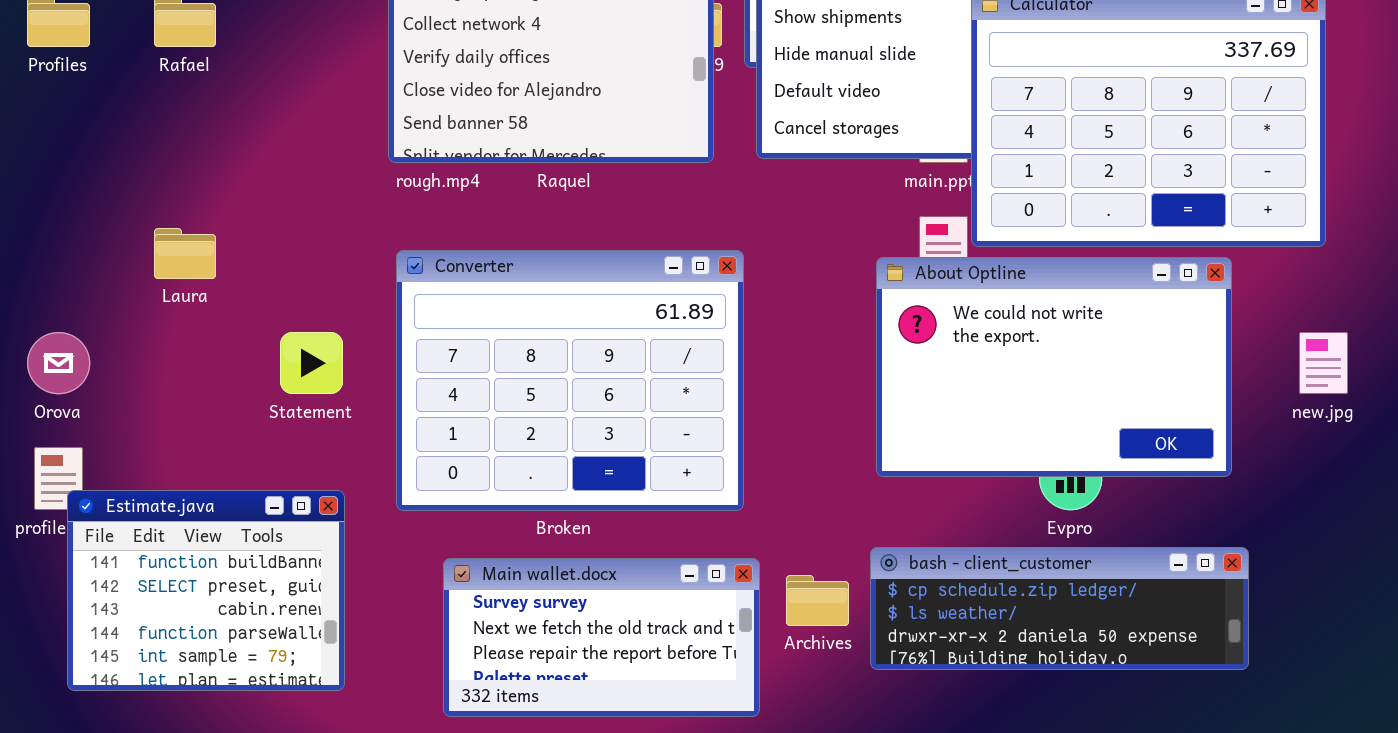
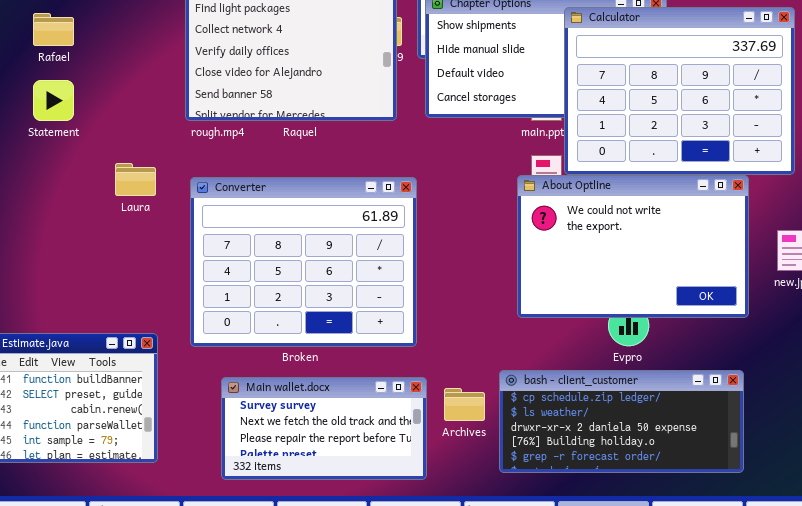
Laura: [154,228,216,279] -> [115,163,156,196], moved
About Optline: [876,257,1232,477] -> [517,175,749,318], moved
Statement: [280,332,343,394] -> [33,80,74,121], moved
bash - client_customer: [870,547,1249,670] -> [499,370,744,473], resized

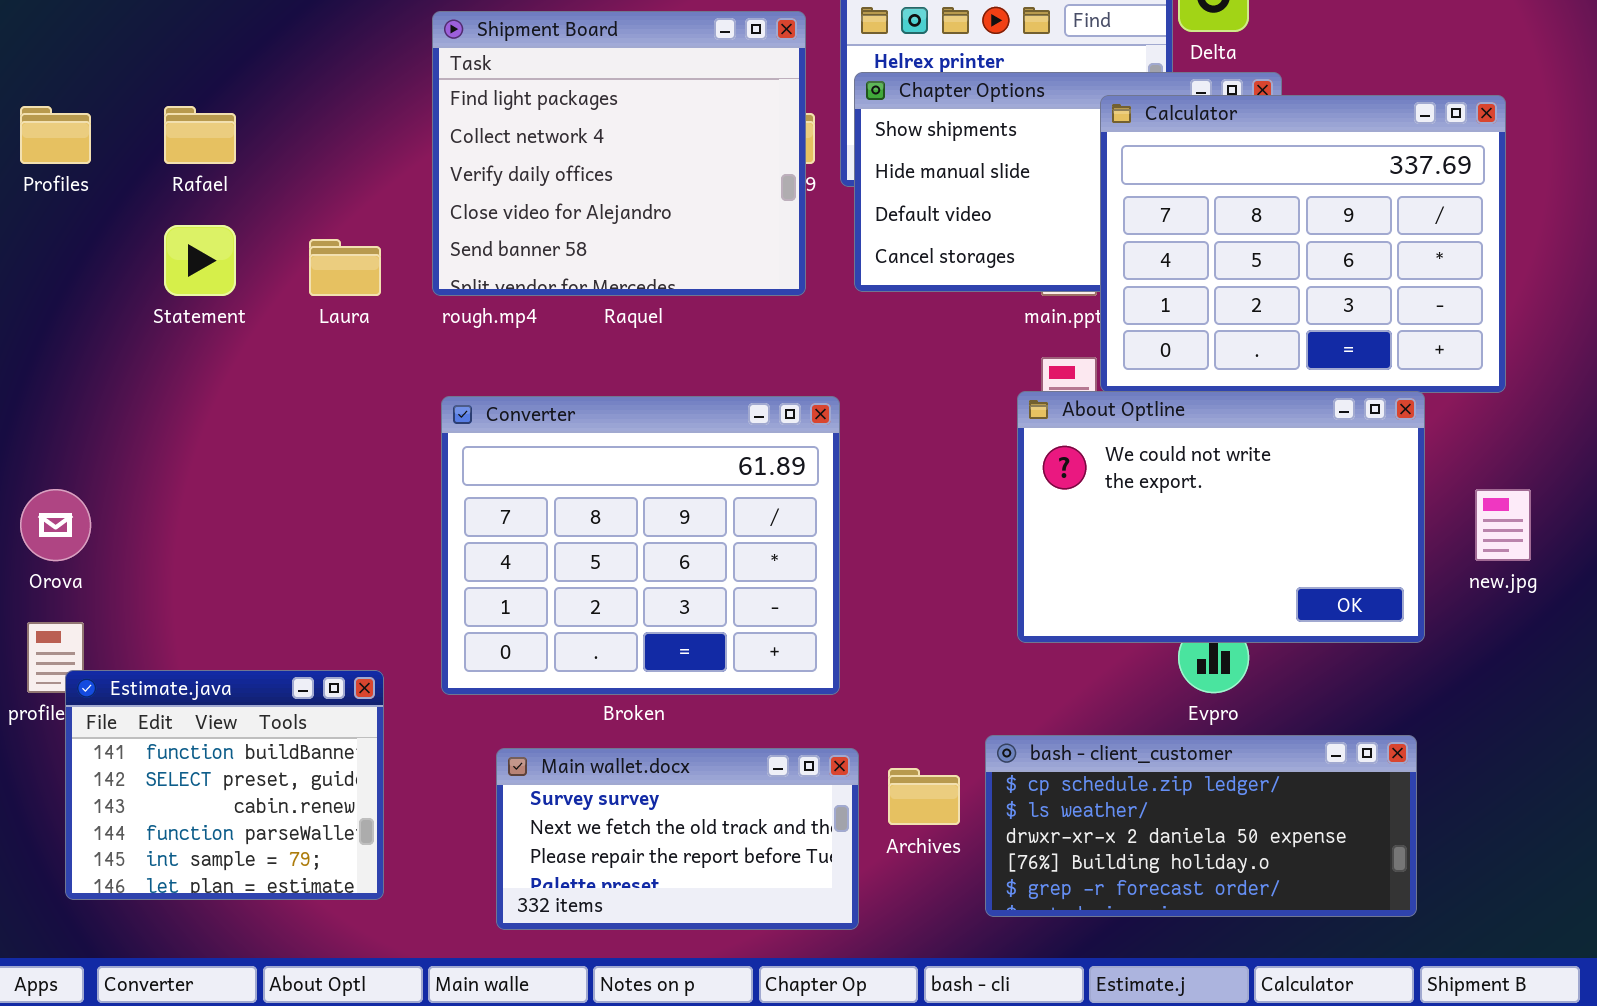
Laura: [115,163,156,196] -> [309,239,381,296], moved

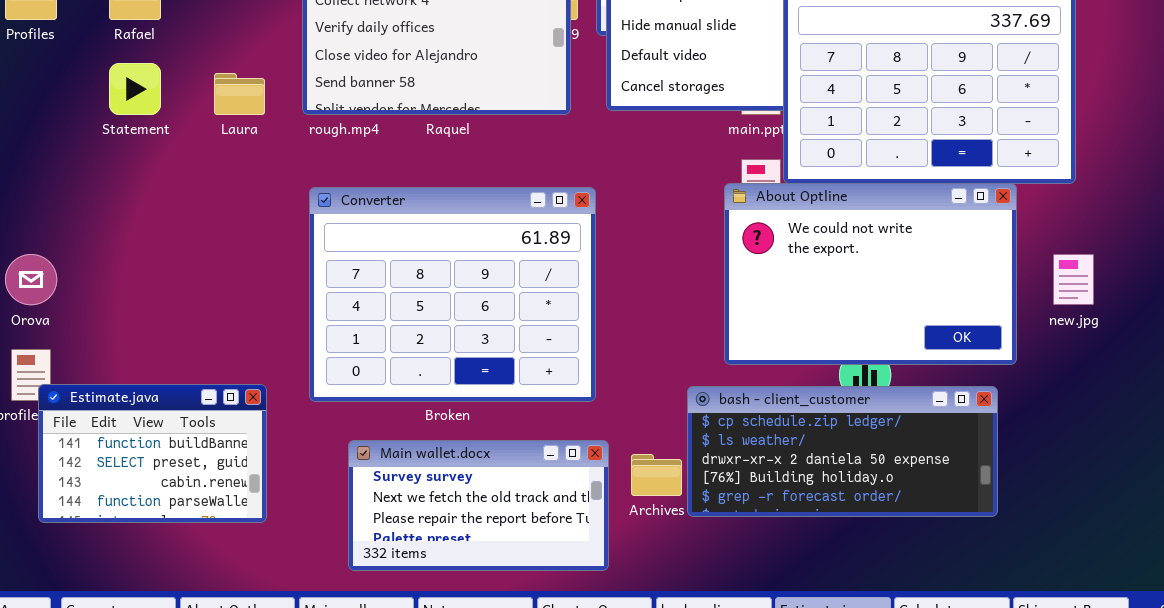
Estimate.java: [65,670,384,900] -> [38,384,267,523], resized
bash - client_customer: [985,735,1417,917] -> [687,386,998,517], moved

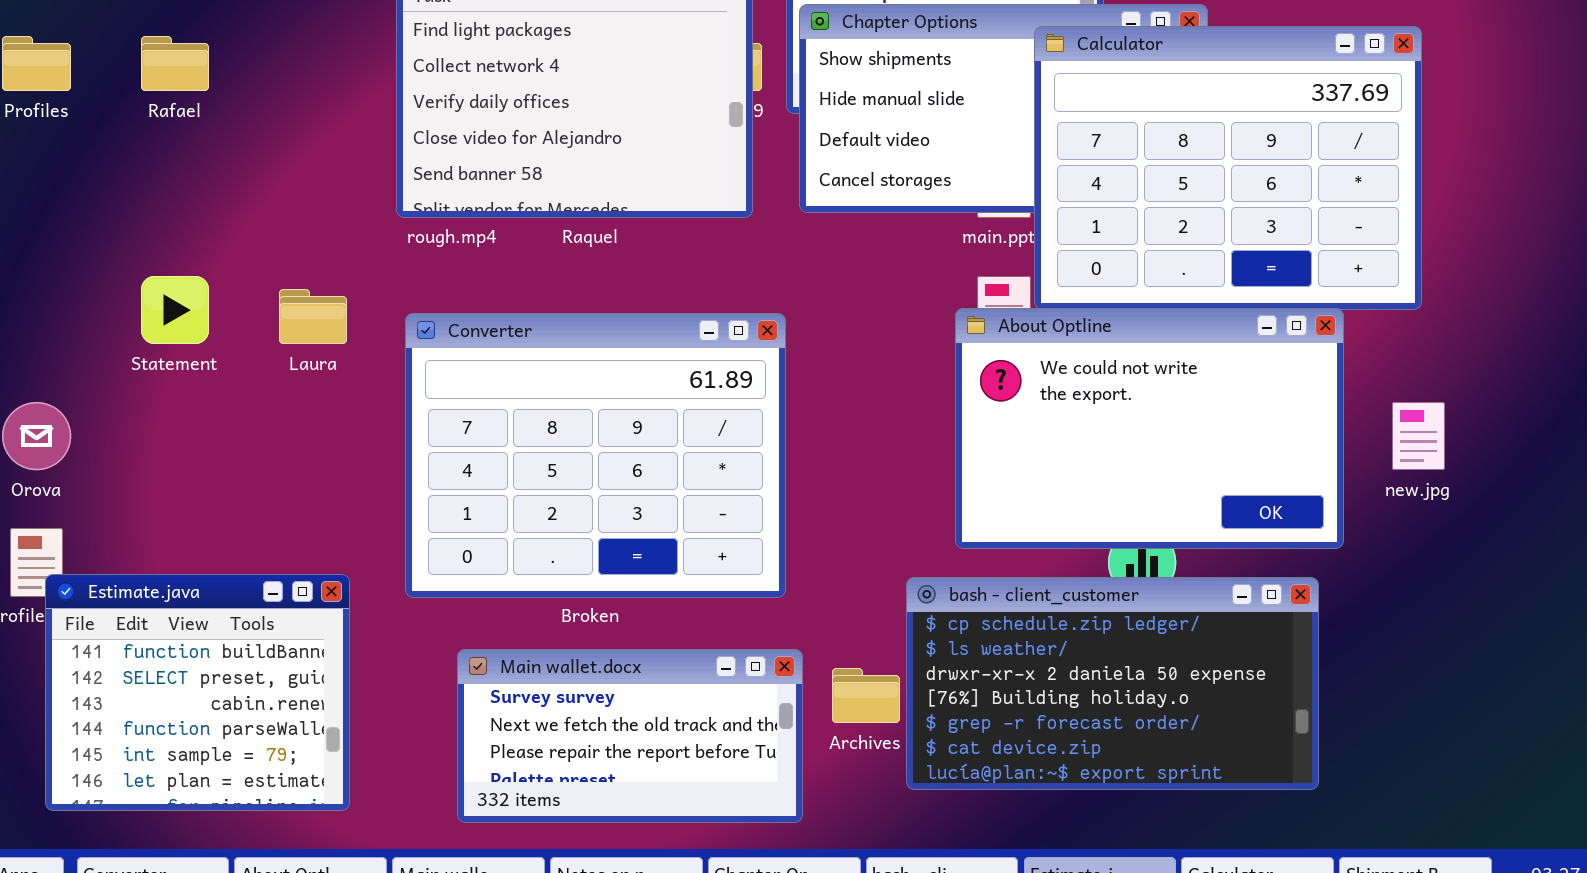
Statement: [109,63,161,115] -> [141,276,209,344], moved
Laura: [214,73,265,115] -> [279,289,347,344], moved
Estimate.java: [38,384,267,523] -> [45,574,350,811], resized
bash - client_customer: [687,386,998,517] -> [906,577,1319,790], resized

